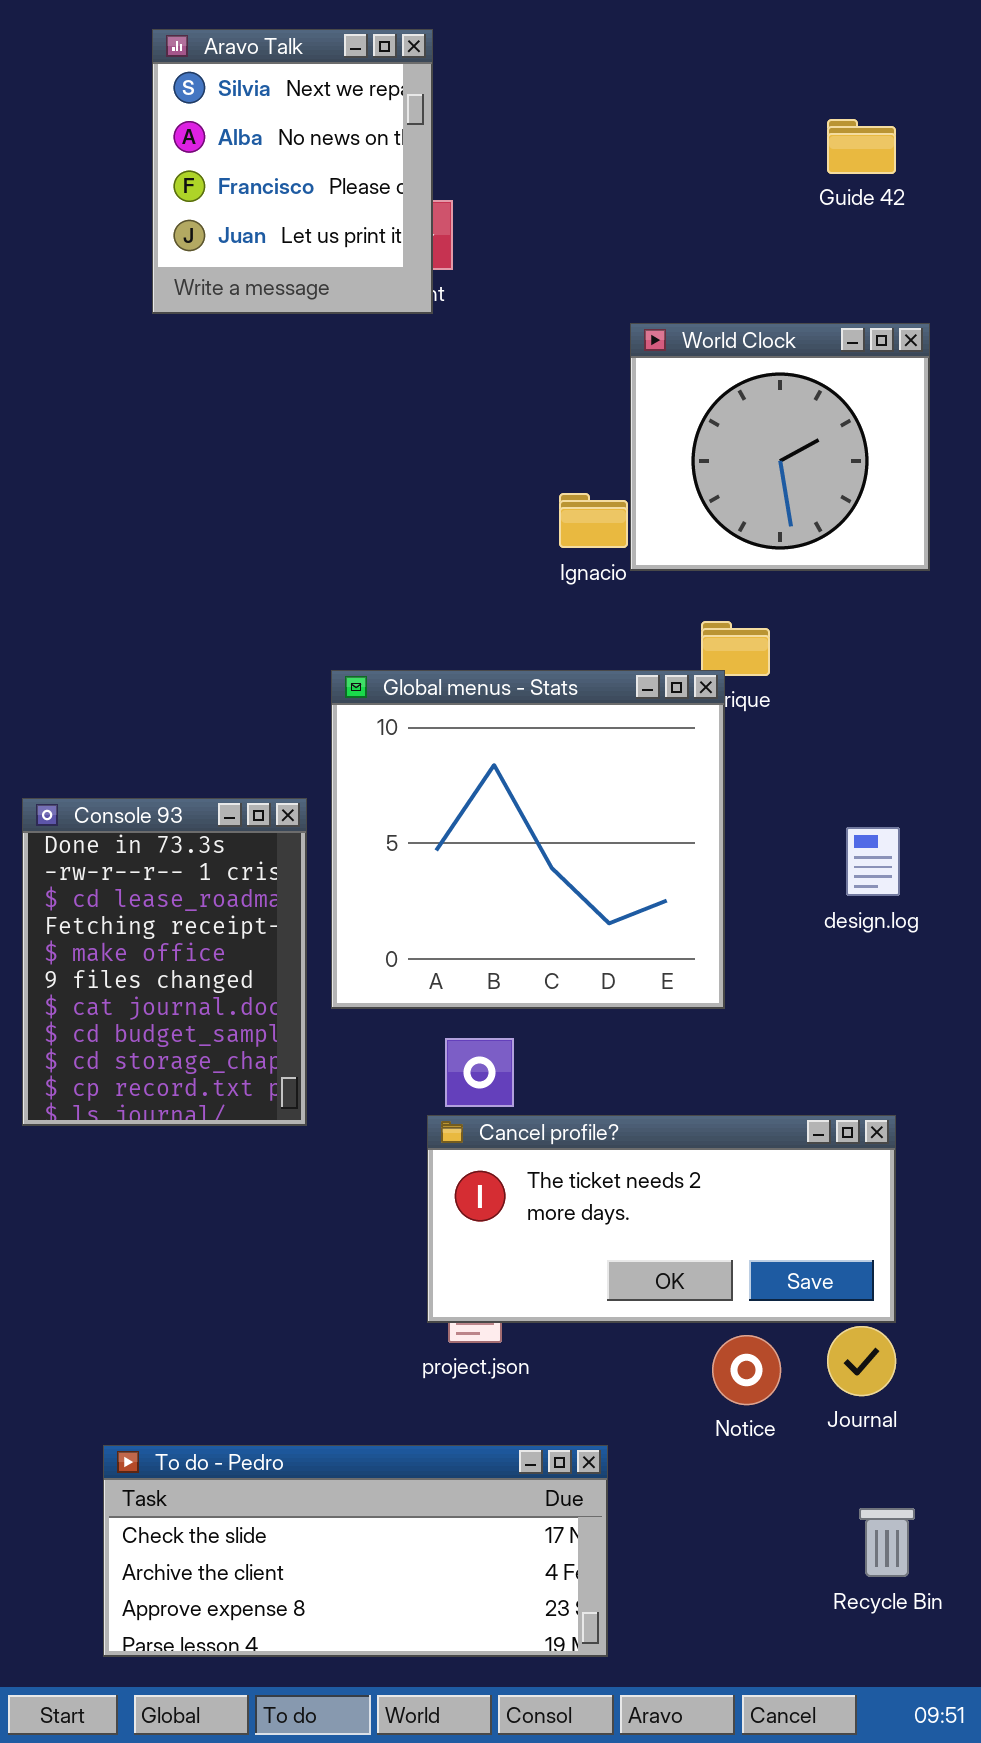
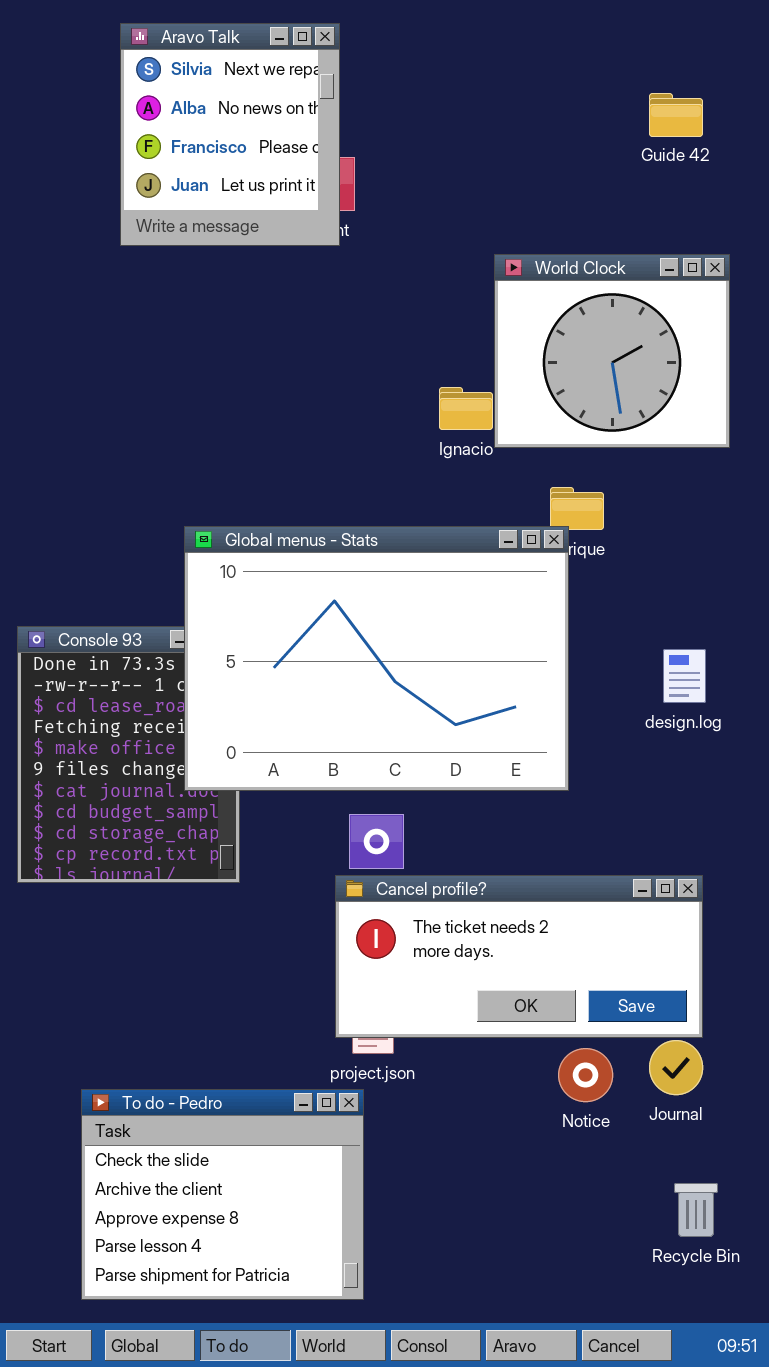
Global menus - Stats: [331,670,725,1009] -> [184,526,569,791], resized
To do - Pedro: [103,1445,608,1657] -> [81,1089,364,1300], resized

